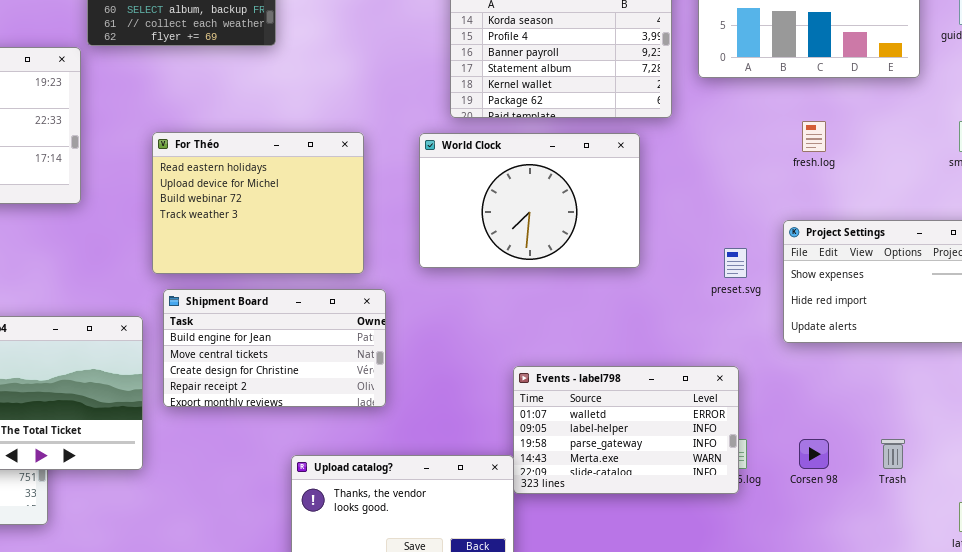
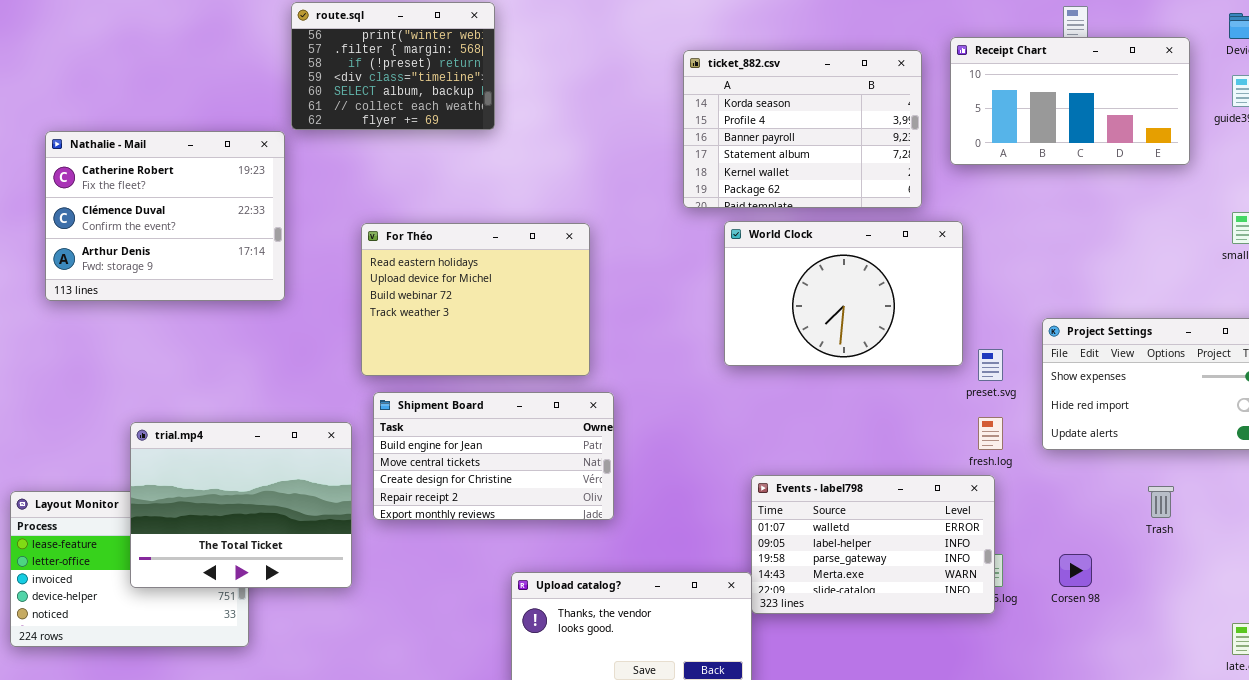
fresh.log: [802,121,826,152] -> [978,417,1003,450], moved
World Clock: [419,133,640,268] -> [724,221,963,366], moved
Trash: [881,439,905,469] -> [1148,486,1174,518], moved

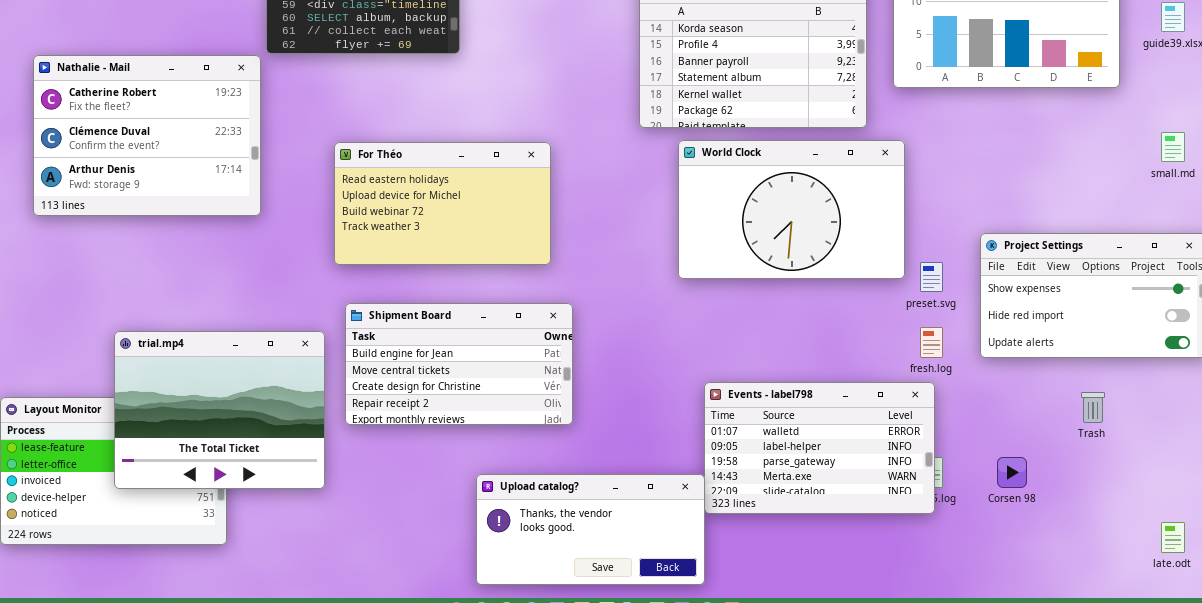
For Théo: [361,223,590,376] -> [334,142,551,265], resized

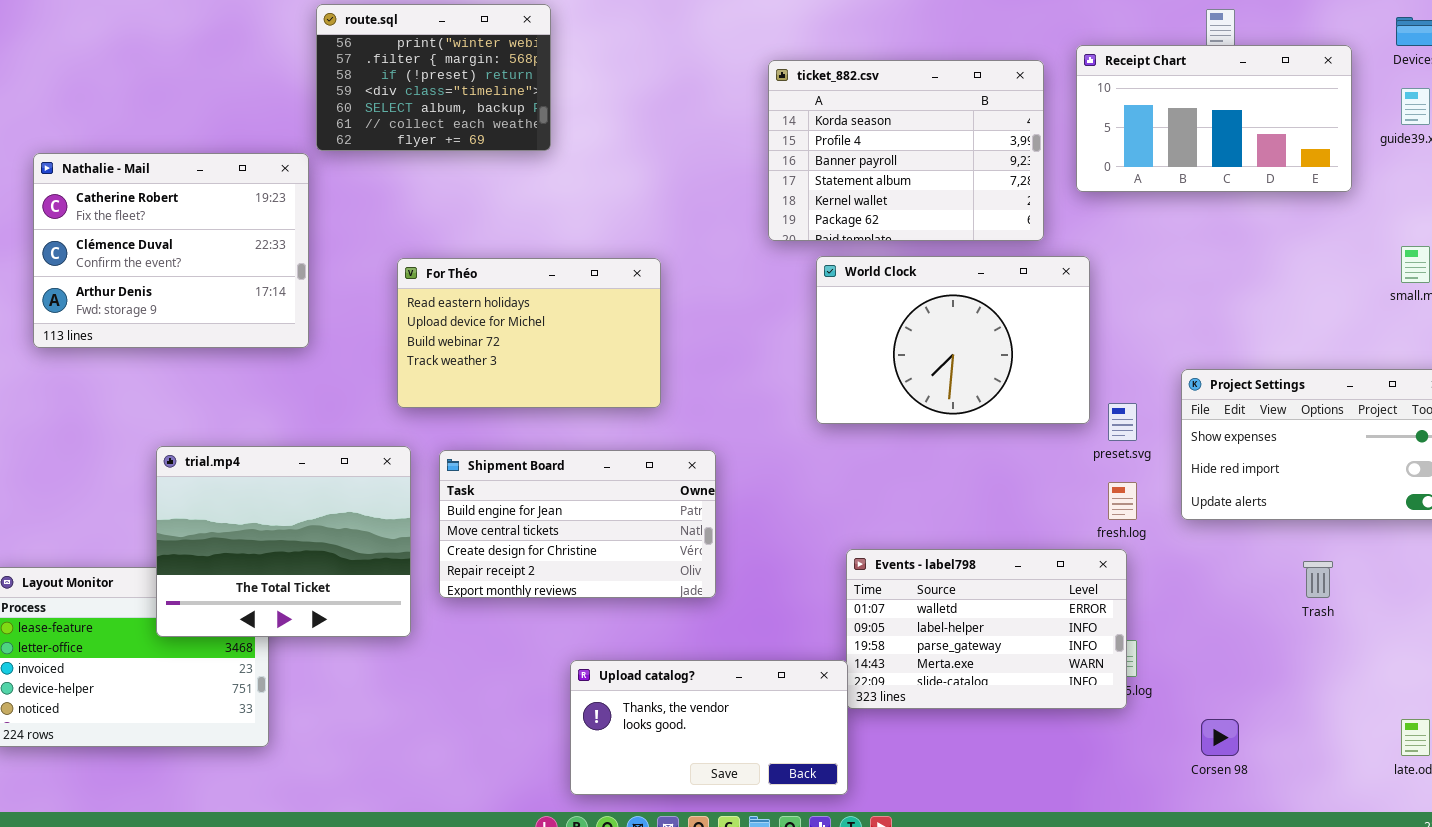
Shipment Board: [345,303,573,425] -> [439,450,716,598], moved
trial.mp4: [114,331,325,489] -> [156,446,411,637], moved
Corsen 98: [997,457,1027,488] -> [1201,719,1239,756], moved

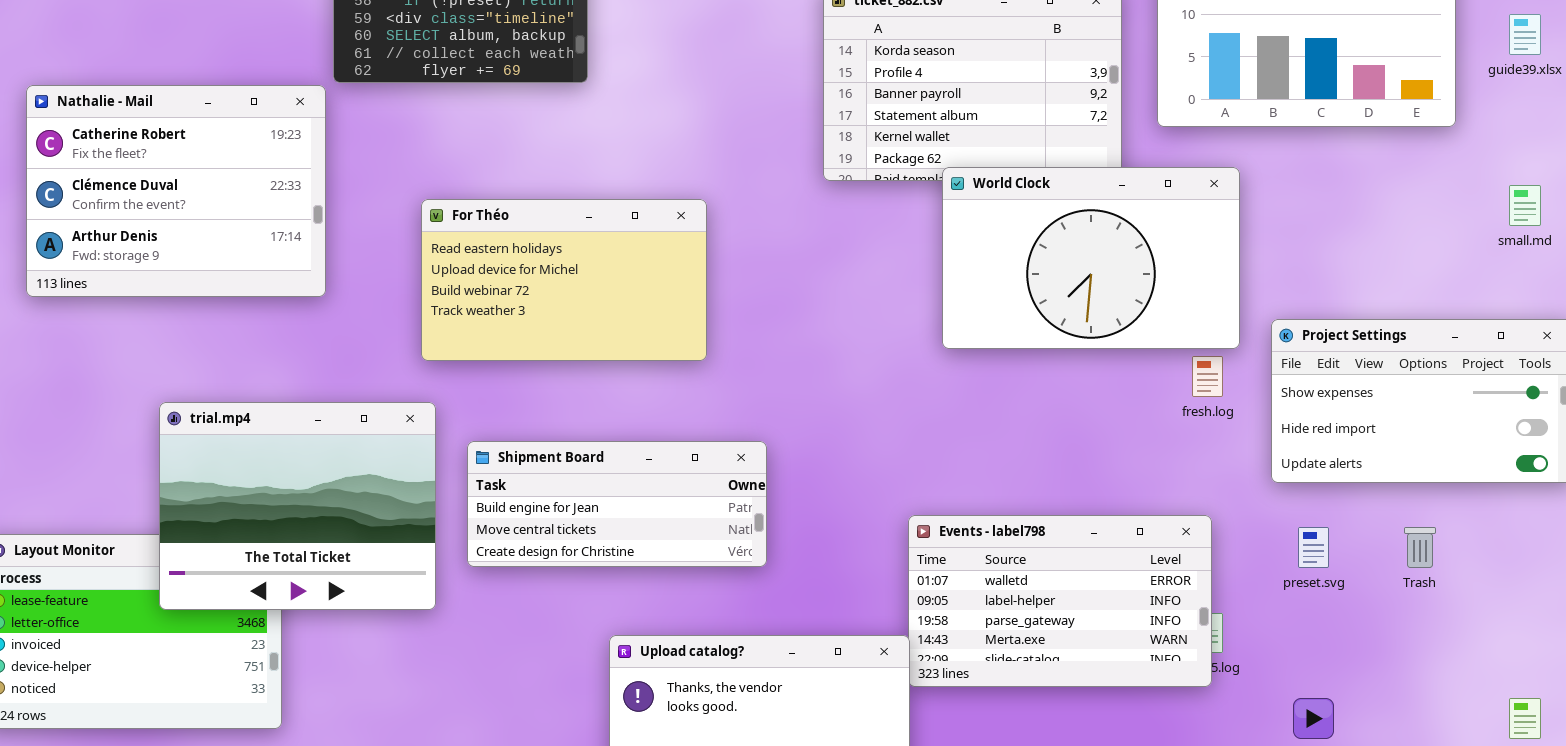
World Clock: [816,256,1090,424] -> [942,167,1240,349], moved
preset.svg: [1108,403,1137,441] -> [1298,527,1329,568], moved
Shipment Board: [439,450,716,598] -> [467,441,767,567], resized
fresh.log: [1108,482,1137,520] -> [1192,356,1223,397], moved

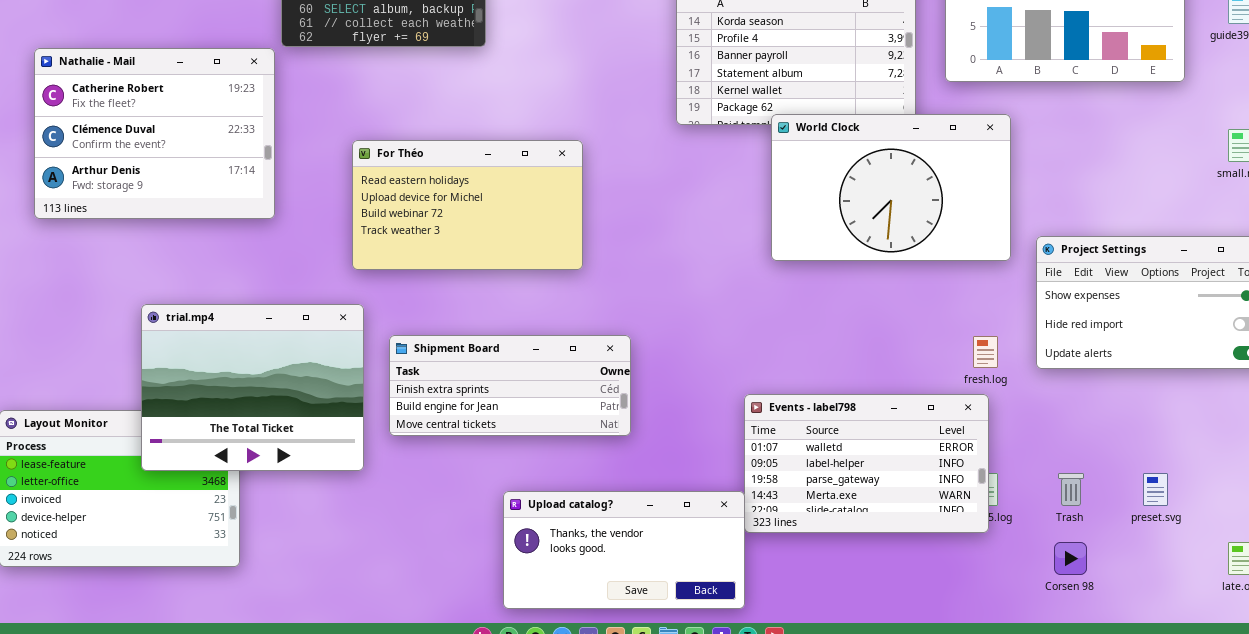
fresh.log: [1192,356,1223,397] -> [973,336,998,368], moved
Shipment Board: [467,441,767,567] -> [389,335,631,436], scrolled up 1 row
preset.svg: [1298,527,1329,568] -> [1143,473,1168,506], moved
Trash: [1404,527,1436,568] -> [1058,473,1084,506], moved

